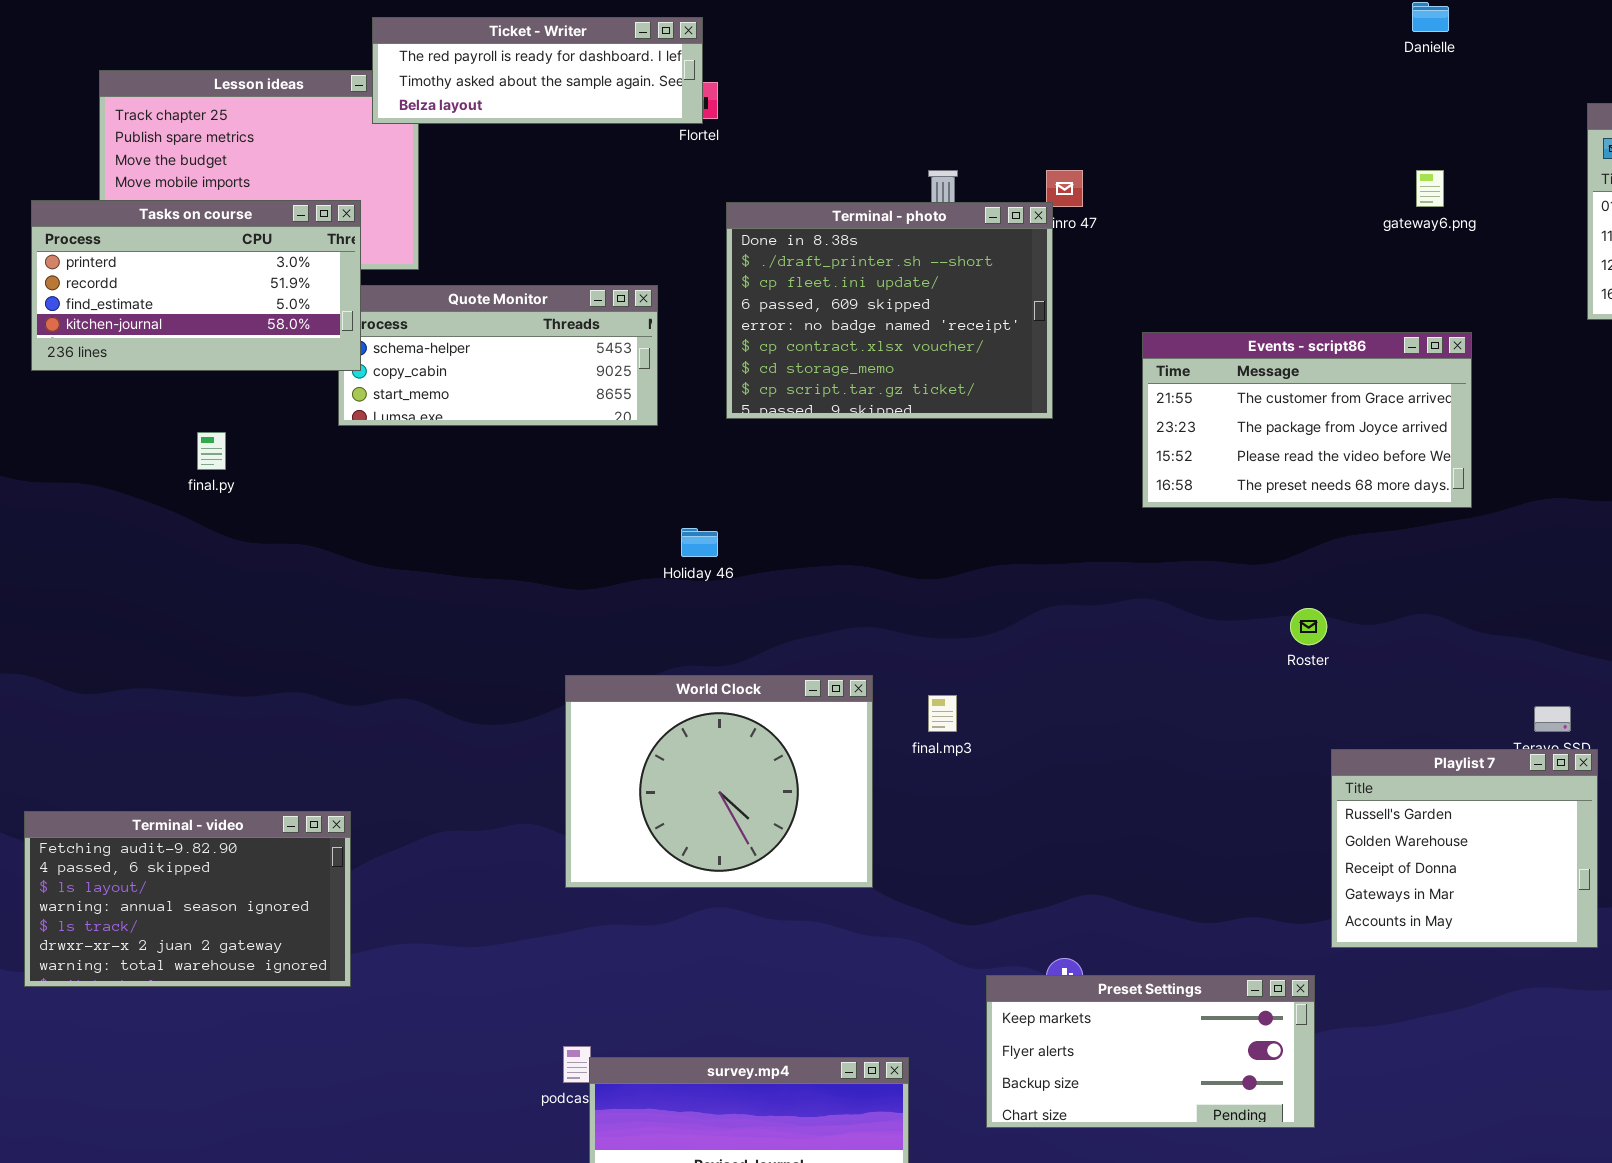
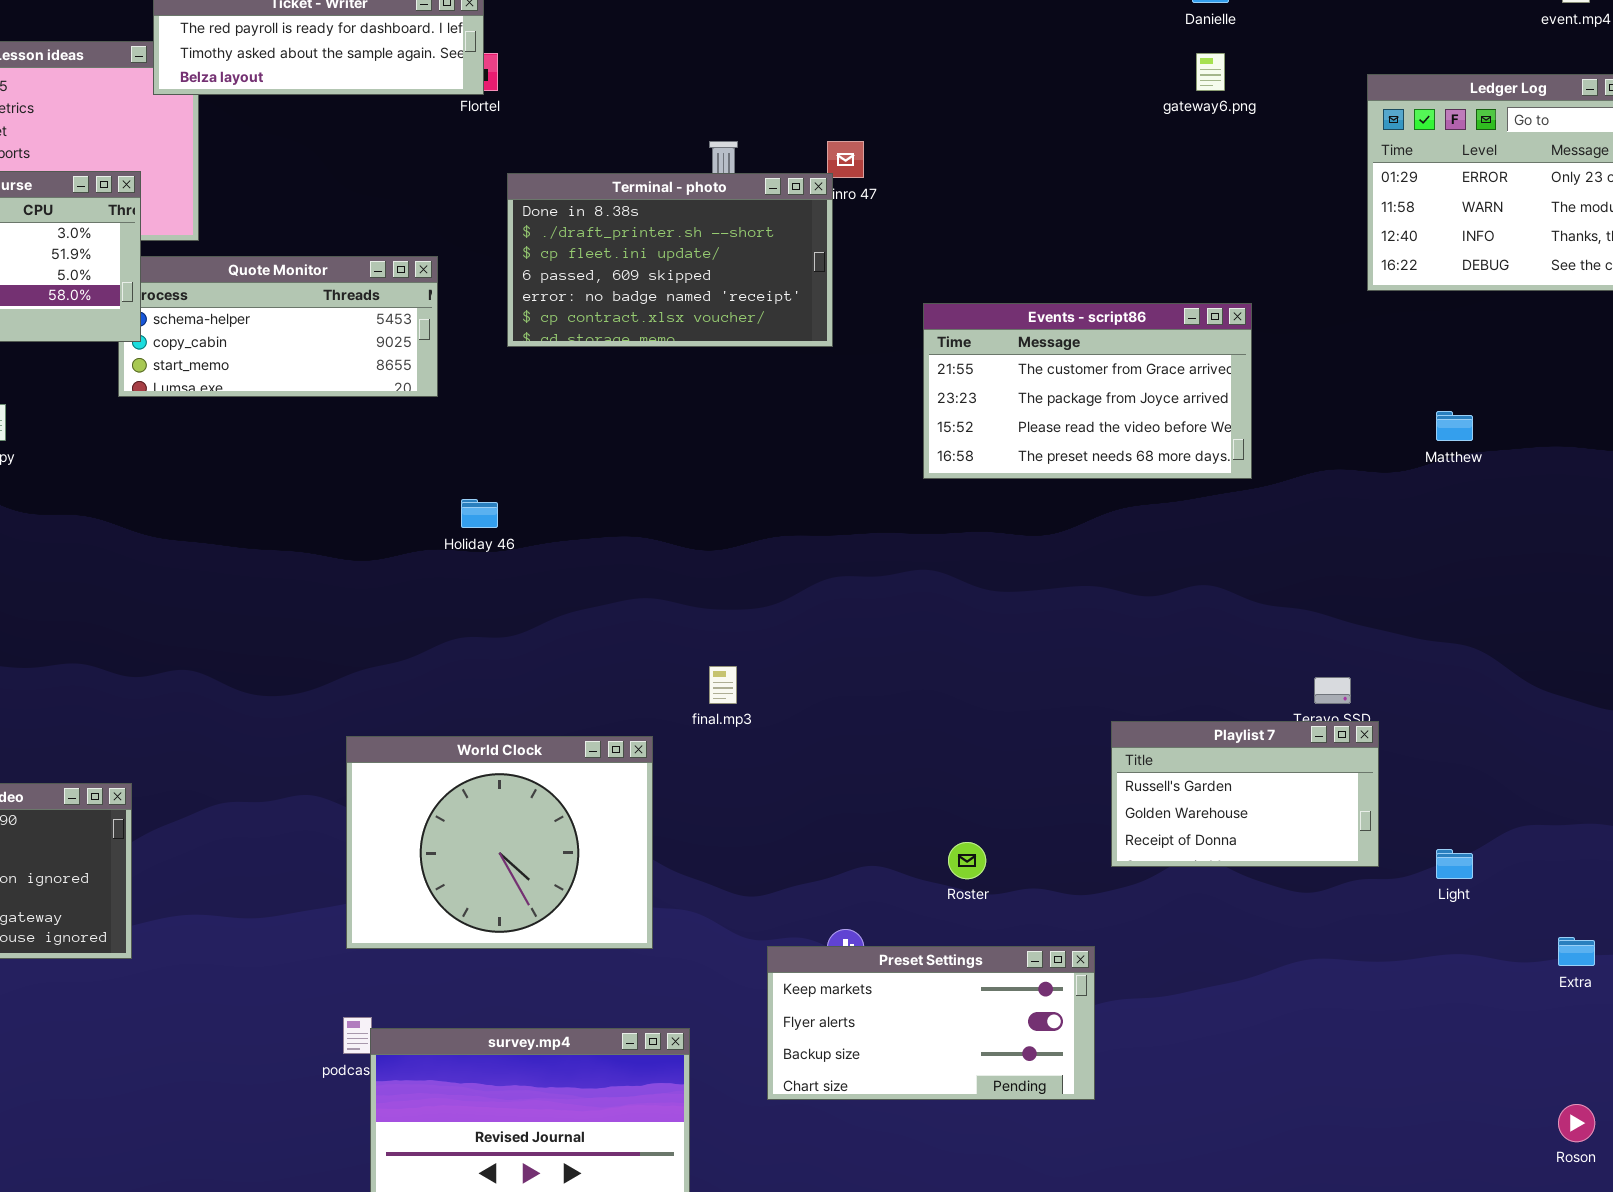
gateway6.png: [1416,170,1444,207] -> [1196,53,1225,91], moved
Terminal - photo: [726,202,1053,419] -> [507,173,833,347], resized
Roster: [1290,608,1327,645] -> [948,842,986,879], moved
World Clock: [565,675,873,888] -> [346,736,653,949], moved
Playlist 7: [1331,749,1598,948] -> [1111,721,1379,867], resized

